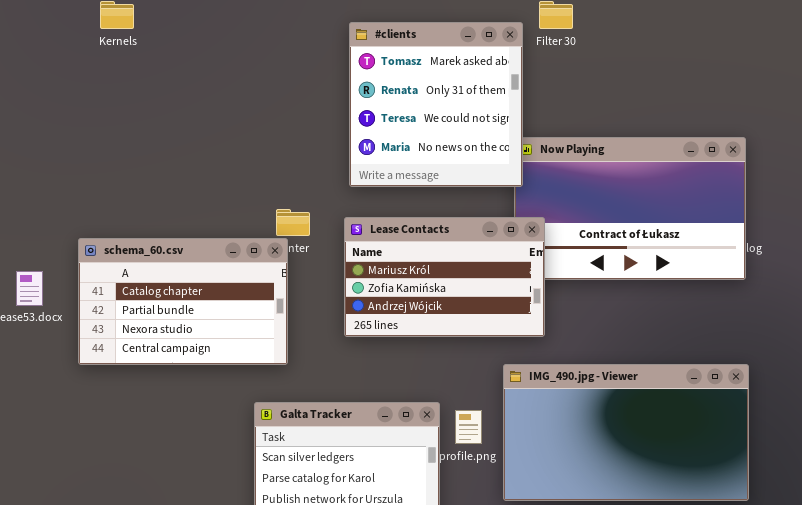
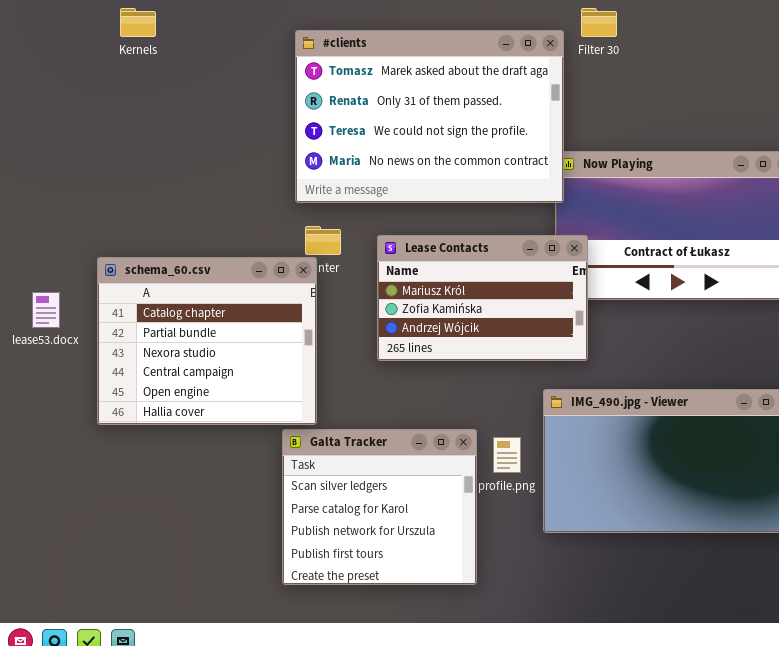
#clients: [349,22,523,187] -> [295,30,564,203], resized
schema_60.csv: [78,238,288,365] -> [97,257,317,425], resized

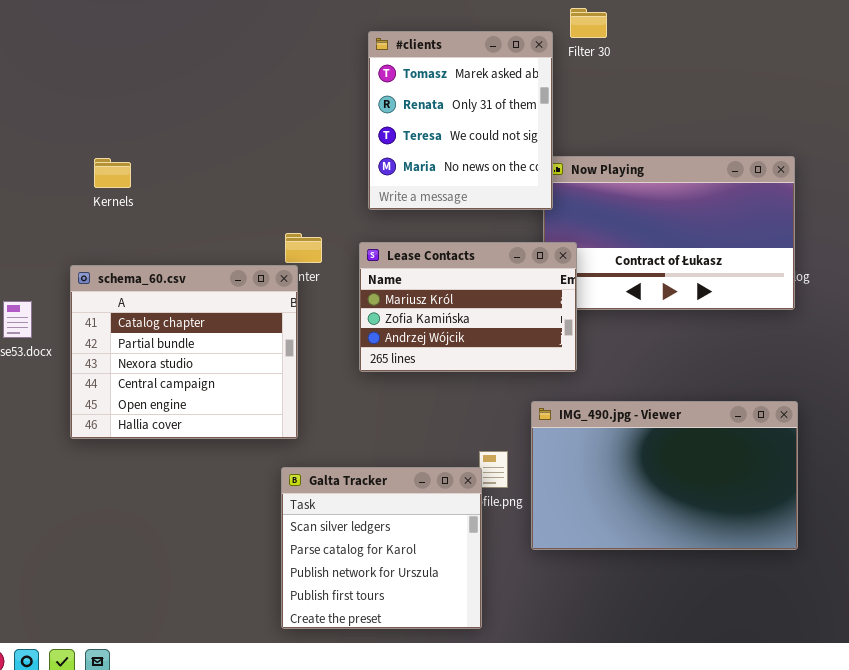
Kernels: [120,8,156,37] -> [94,158,131,188], moved
#clients: [295,30,564,203] -> [368,31,553,210], resized
Galta Tracker: [282,429,477,585] -> [281,467,482,629], moved

